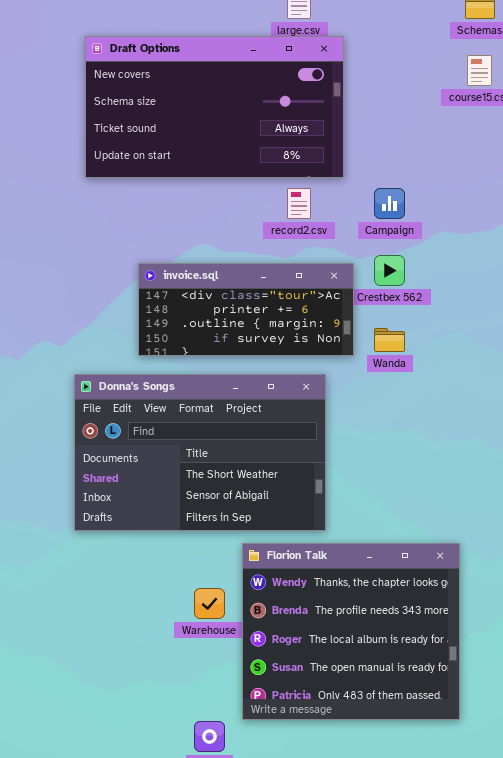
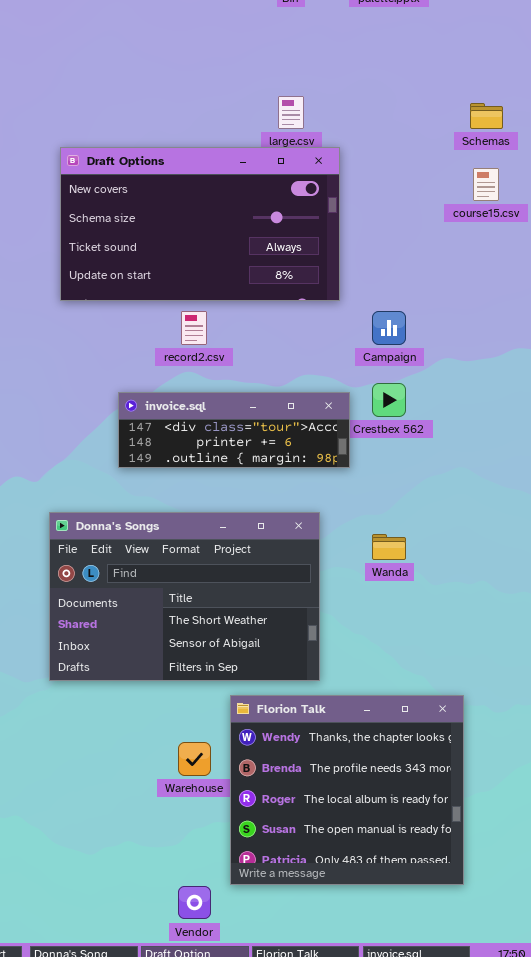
record2.csv: [287,188,311,219] -> [181,311,207,345], moved
invoice.sql: [138,263,354,356] -> [118,392,350,468], resized
Wanda: [374,328,405,352] -> [372,534,406,560], moved

